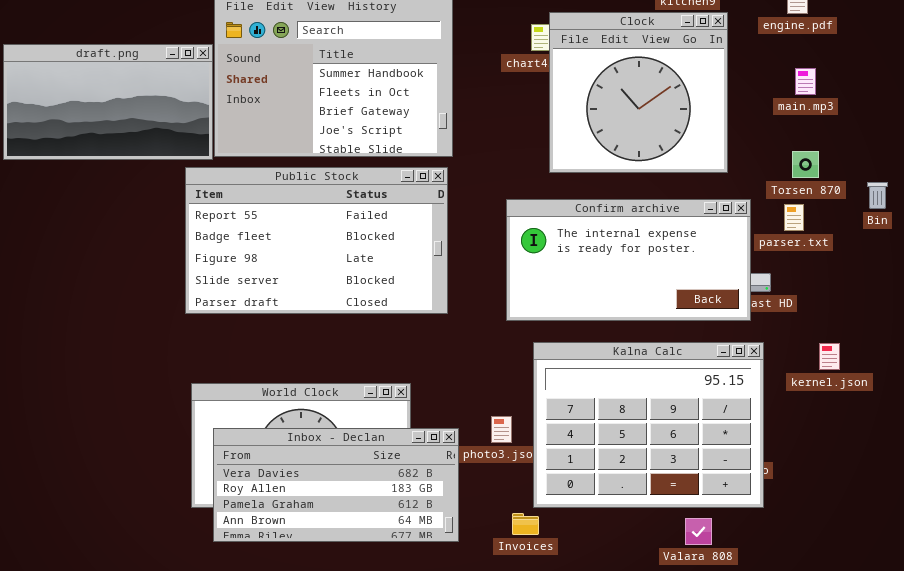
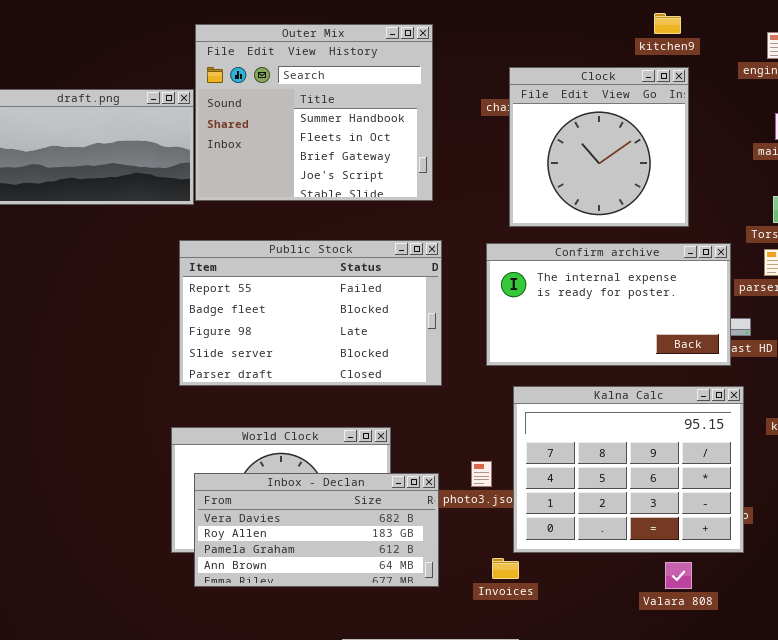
Clock: [549,12,728,173] -> [509,67,689,227], moved
Public Stock: [185,167,448,314] -> [179,240,442,386], moved

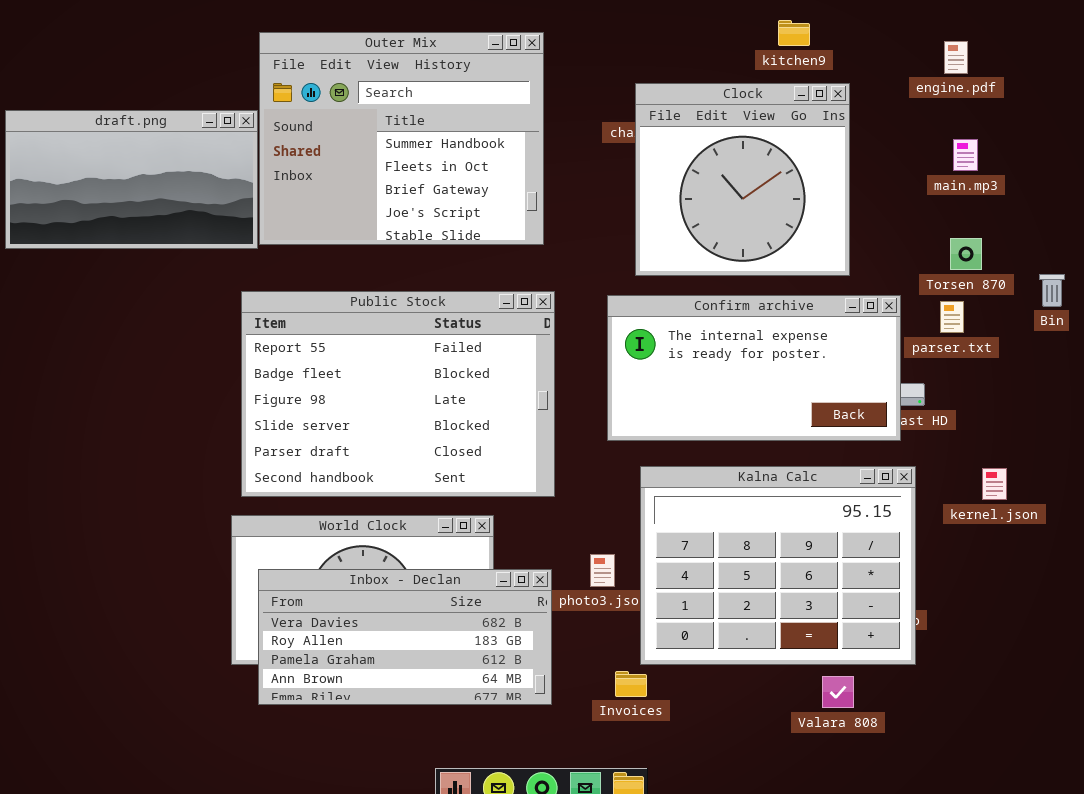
kitchen9: [654,13,681,34] -> [778,20,810,46], moved
Public Stock: [179,240,442,386] -> [241,291,555,497], resized

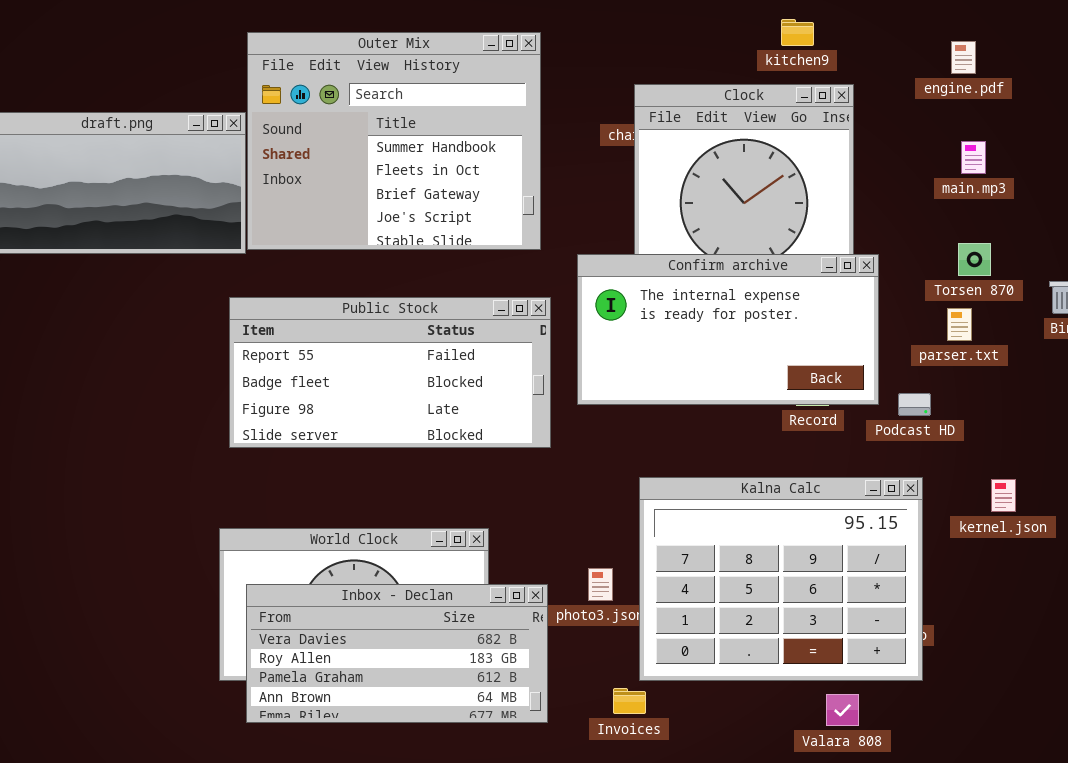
Public Stock: [241,291,555,497] -> [229,297,551,448], resized
Confirm archive: [607,295,901,441] -> [577,254,879,405], moved

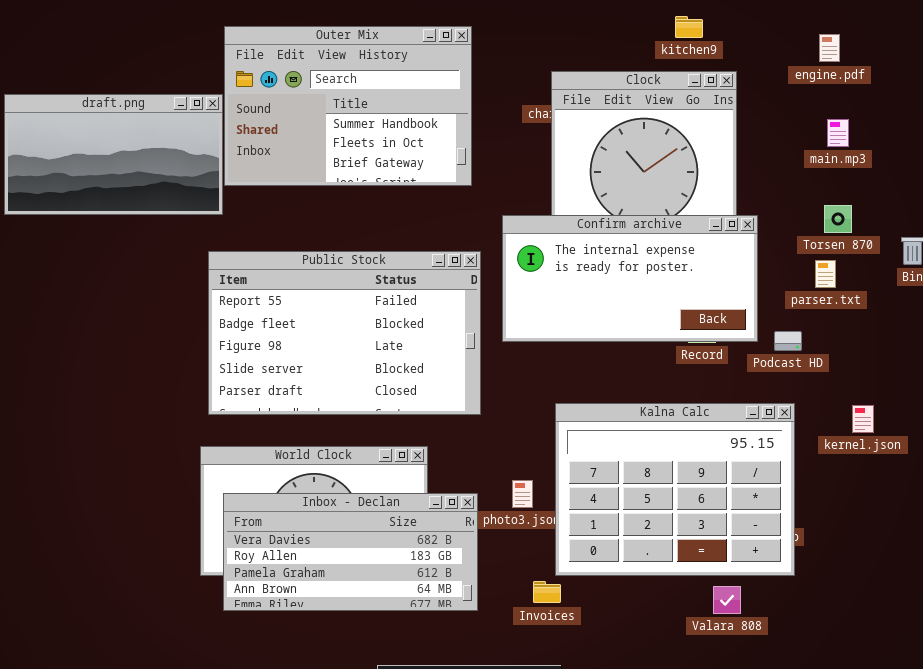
Outer Mix: [247,32,541,250] -> [224,26,472,186], resized
Public Stock: [229,297,551,448] -> [208,251,481,415], resized

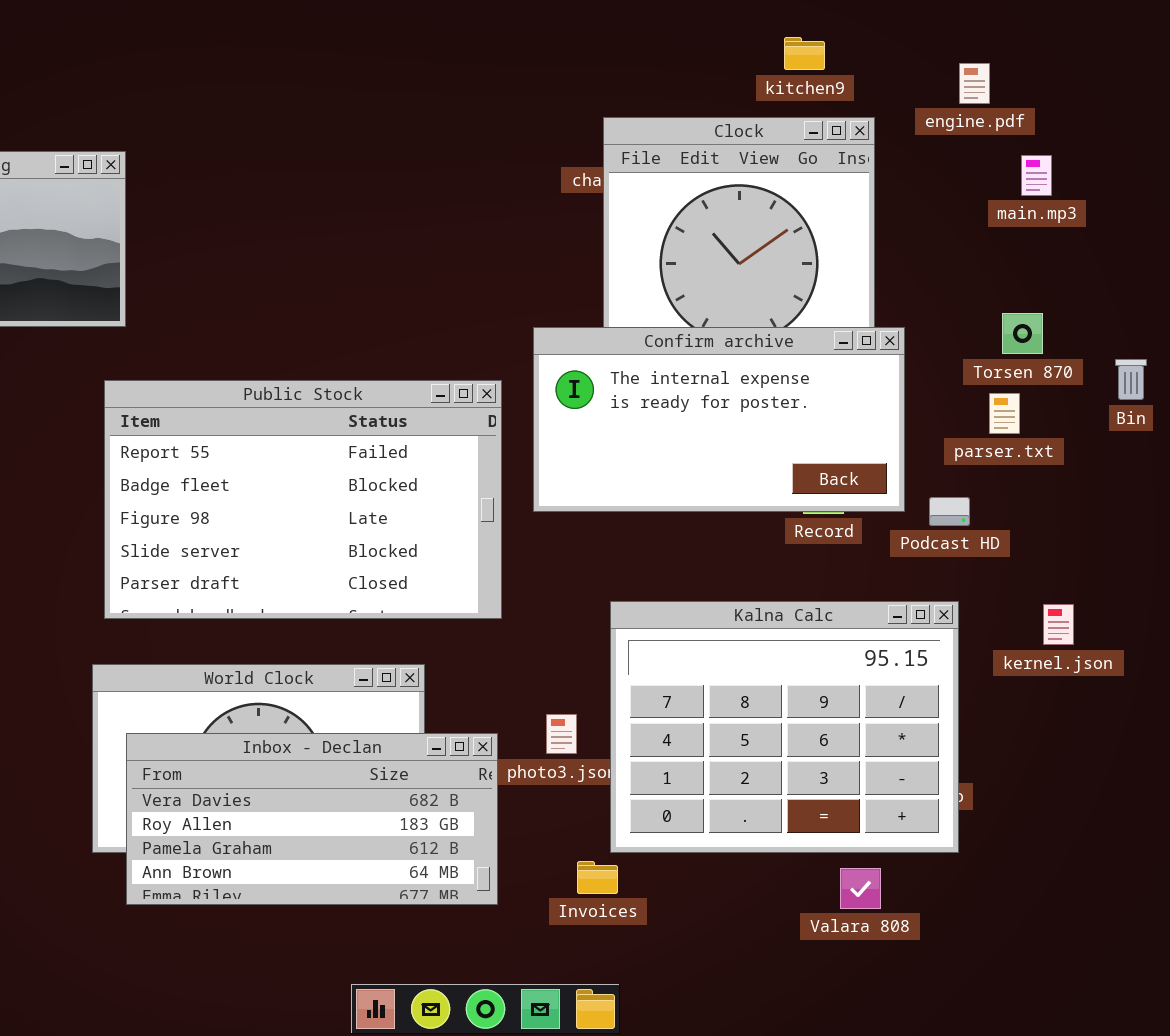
Outer Mix: [224,26,472,186] -> none, closed
engine.pdf: [819,34,840,62] -> [959,63,990,104], moved
main.mp3: [827,119,849,147] -> [1021,155,1052,196], moved

